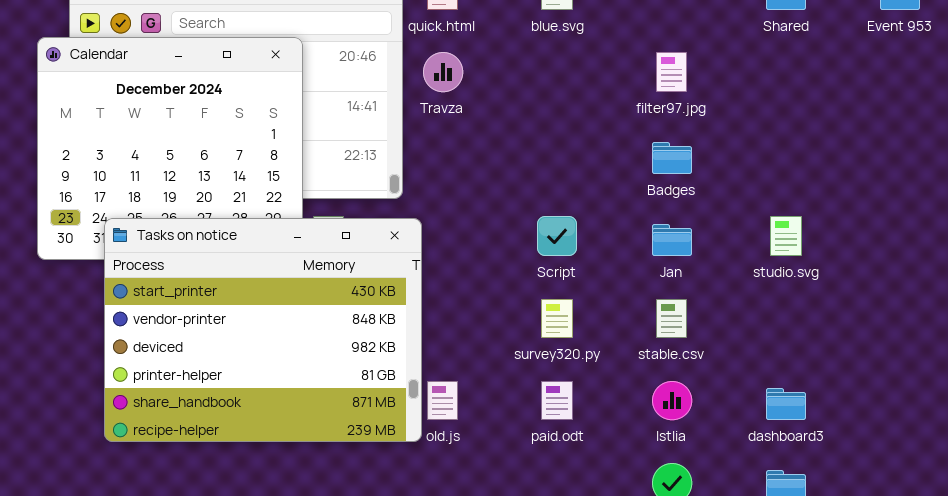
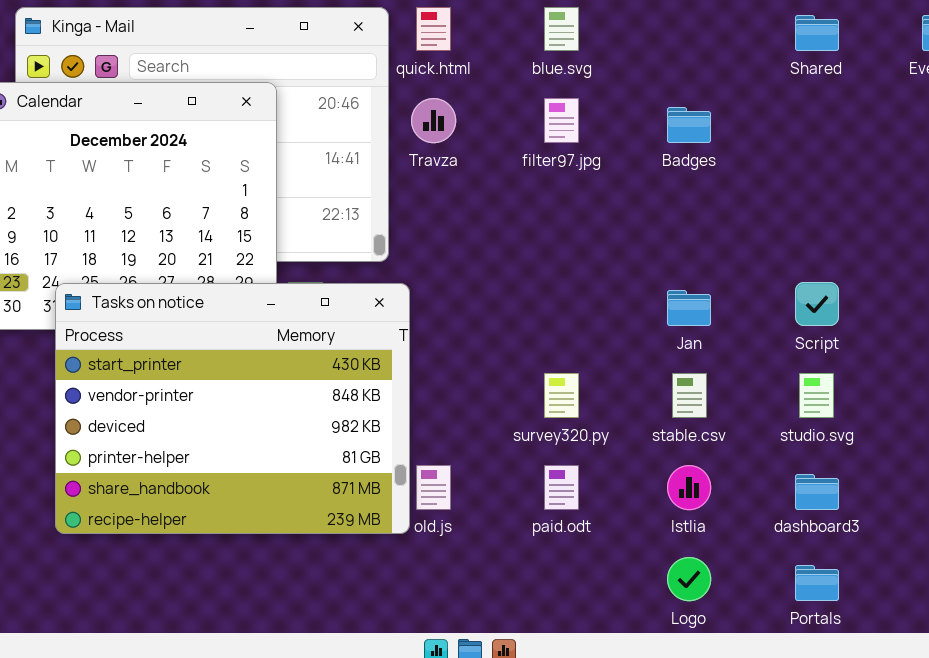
filter97.jpg: [656,52,687,92] -> [544,98,579,143], moved
Badges: [652,142,692,174] -> [667,107,711,143], moved
Script: [537,216,577,256] -> [795,282,839,326], moved
studio.svg: [770,216,802,256] -> [799,373,834,418], moved

